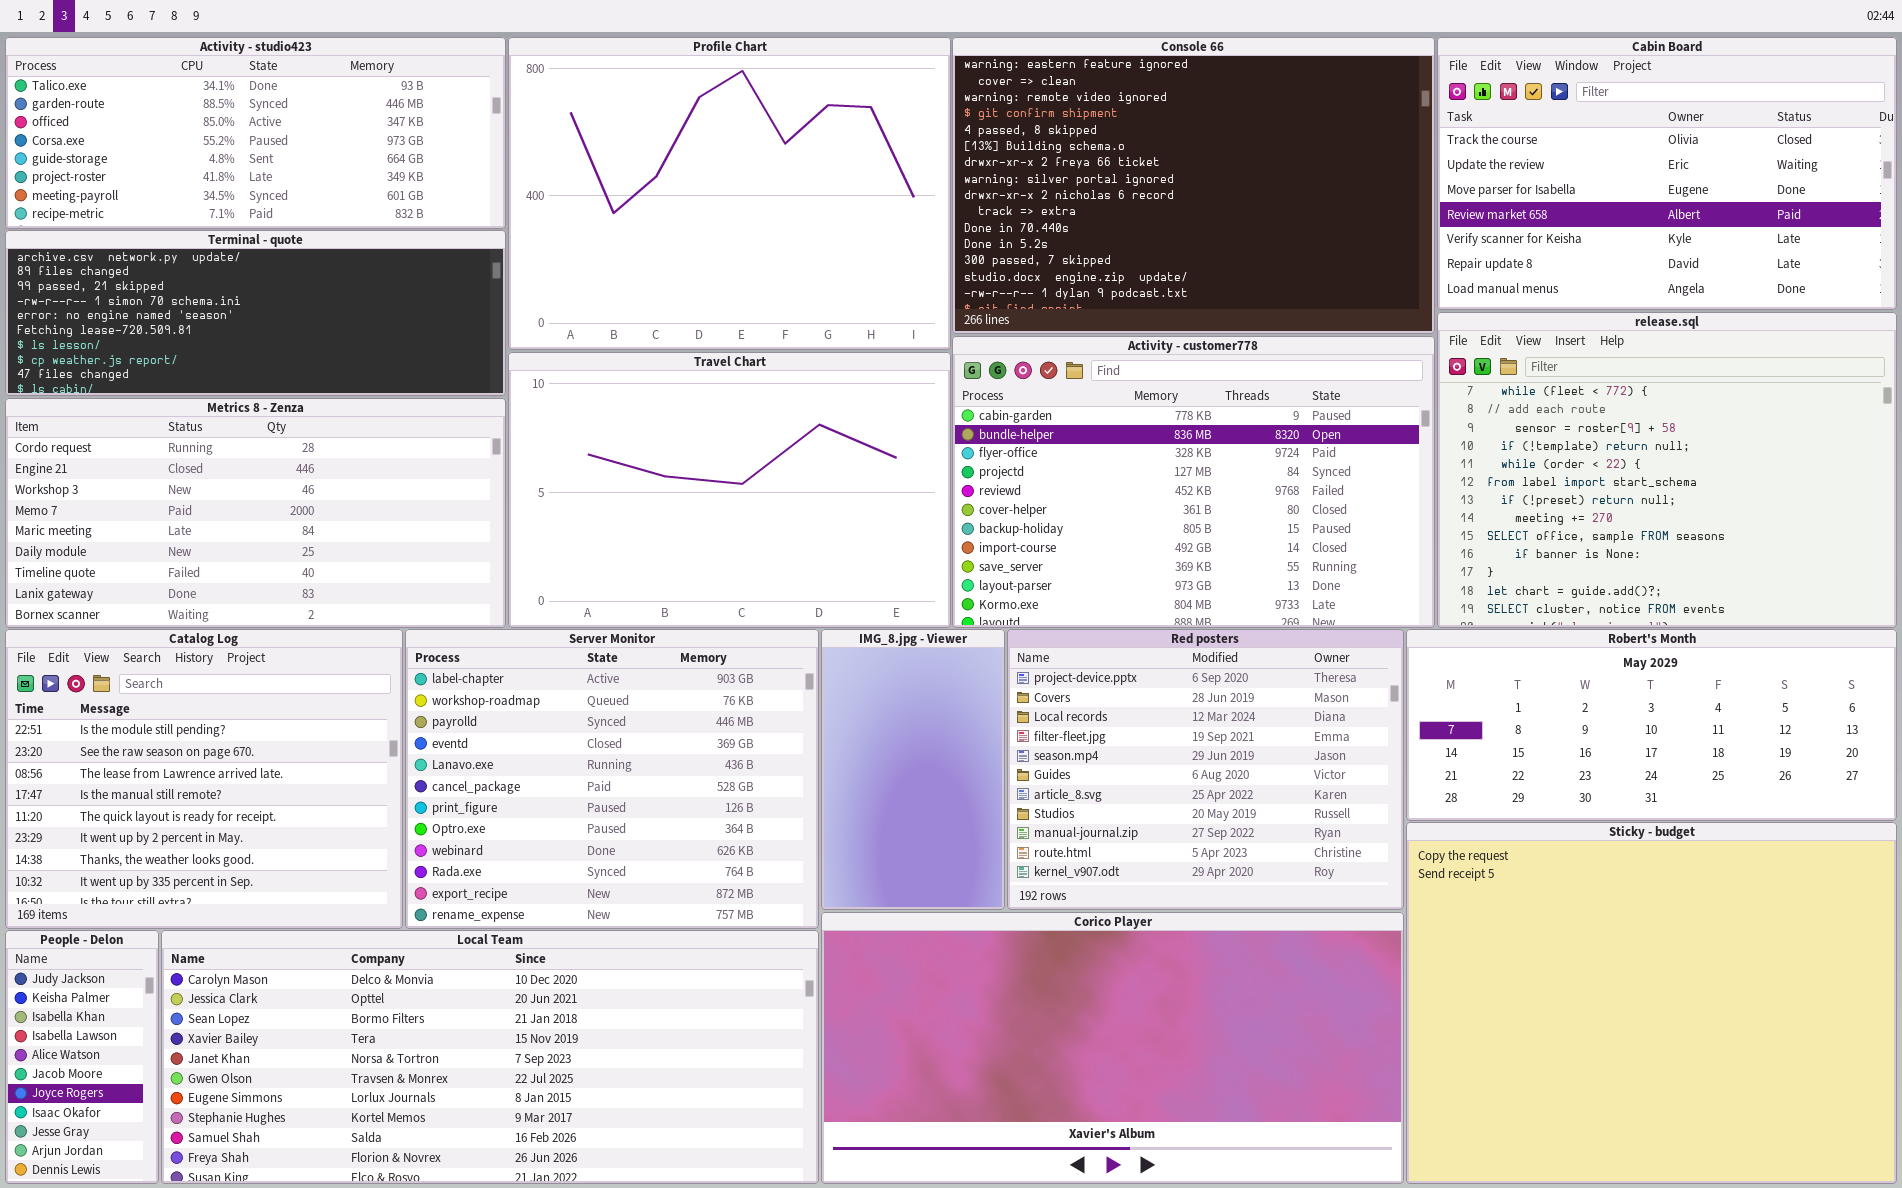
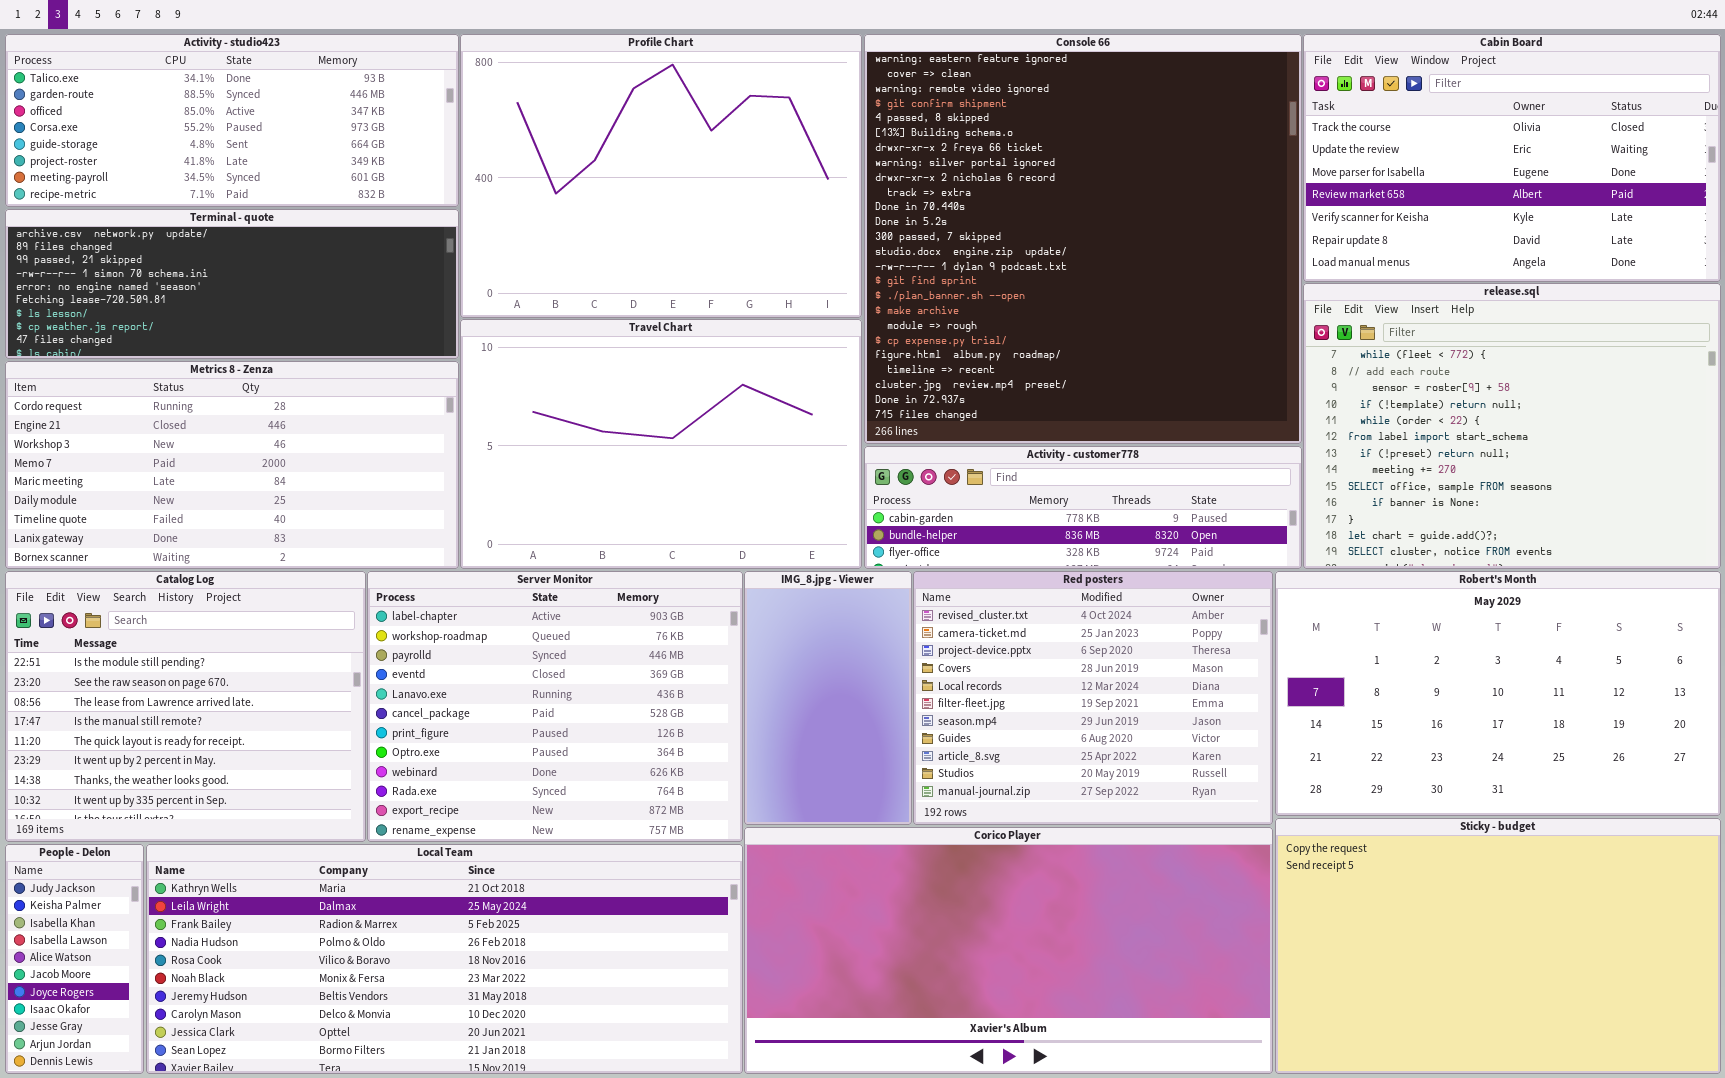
Console 66: [952,37,1435,334] -> [864,34,1302,444], resized
Activity - customer778: [952,336,1435,628] -> [864,446,1302,569], resized
Red posters: [1007,629,1404,910] -> [913,571,1273,825], scrolled up 2 rows
Robert's Month: [1406,629,1897,821] -> [1275,571,1721,816], resized
Sticky - budget: [1406,822,1897,1184] -> [1275,818,1721,1074], resized
Local Team: [161,930,819,1184] -> [146,844,743,1074], scrolled up 7 rows

